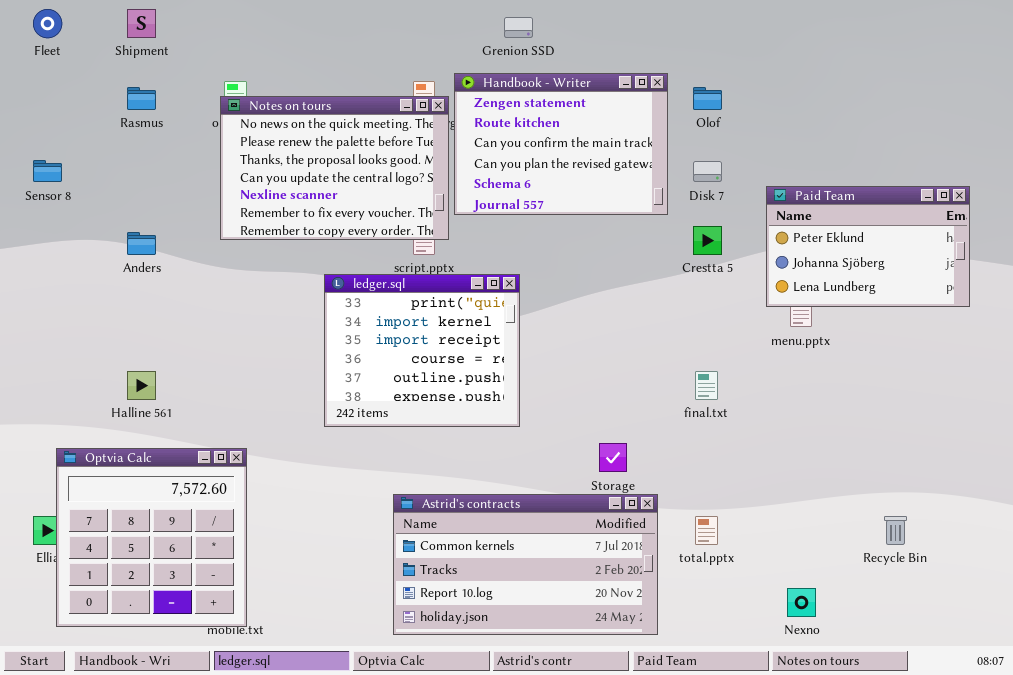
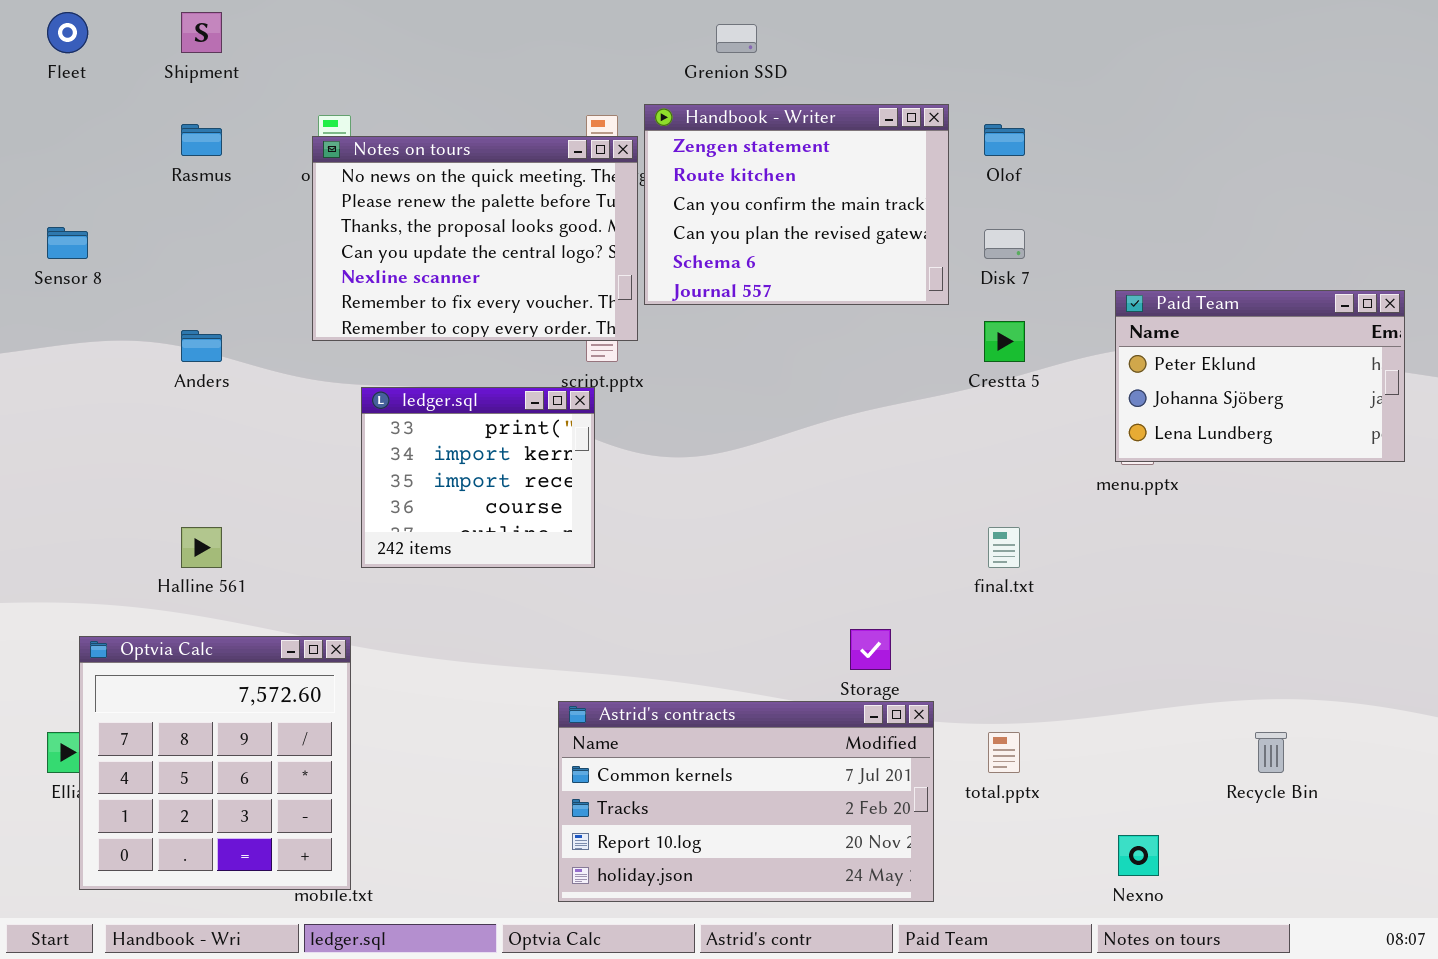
Paid Team: [766,186,970,307] -> [1115,290,1405,462], moved
ledger.sql: [324,274,520,427] -> [361,387,595,568], moved, resized

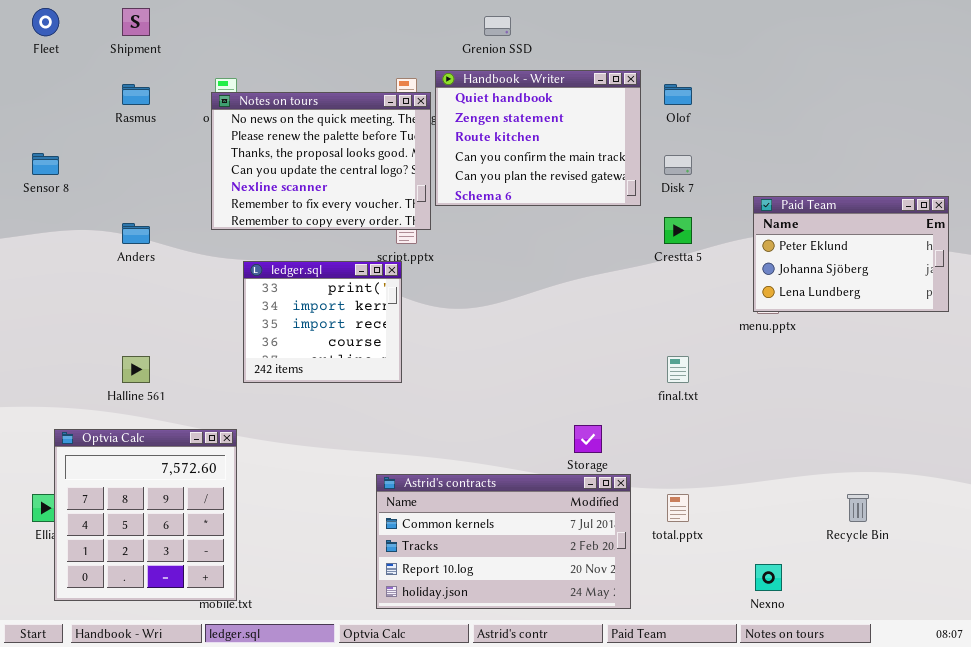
Handbook - Writer: [644,104,949,305] -> [435,70,641,206], scrolled up 1 row

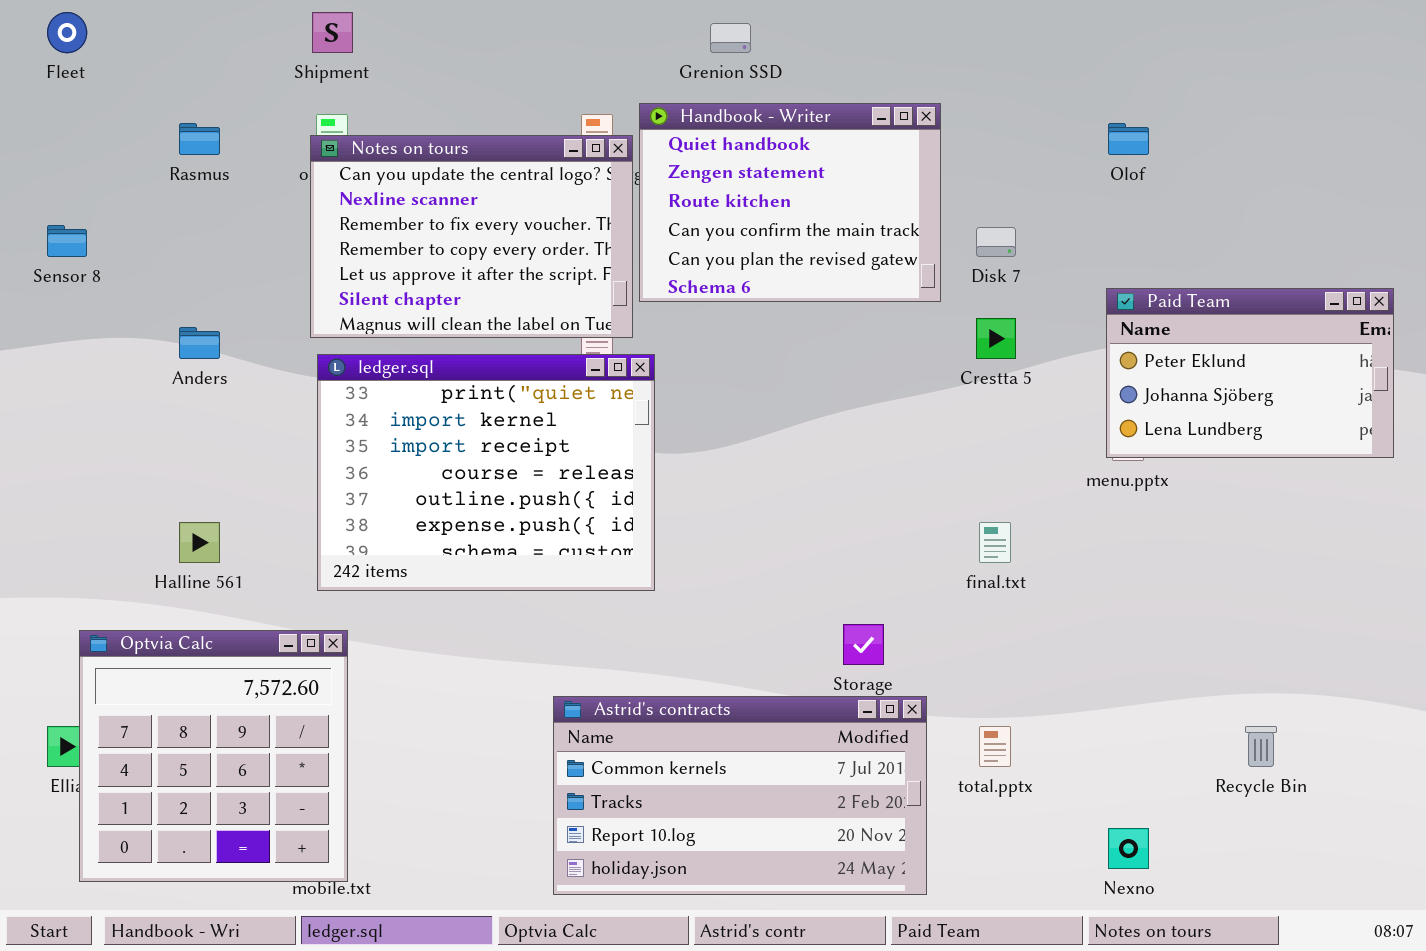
Shipment: [122,8,150,36] -> [312,12,353,53], moved
Olof: [664,84,692,105] -> [1108,123,1149,155], moved
Notes on tours: [211,92,431,230] -> [310,135,633,338], scrolled down 3 rows
ledger.sql: [243,261,402,383] -> [317,354,655,591], moved, resized

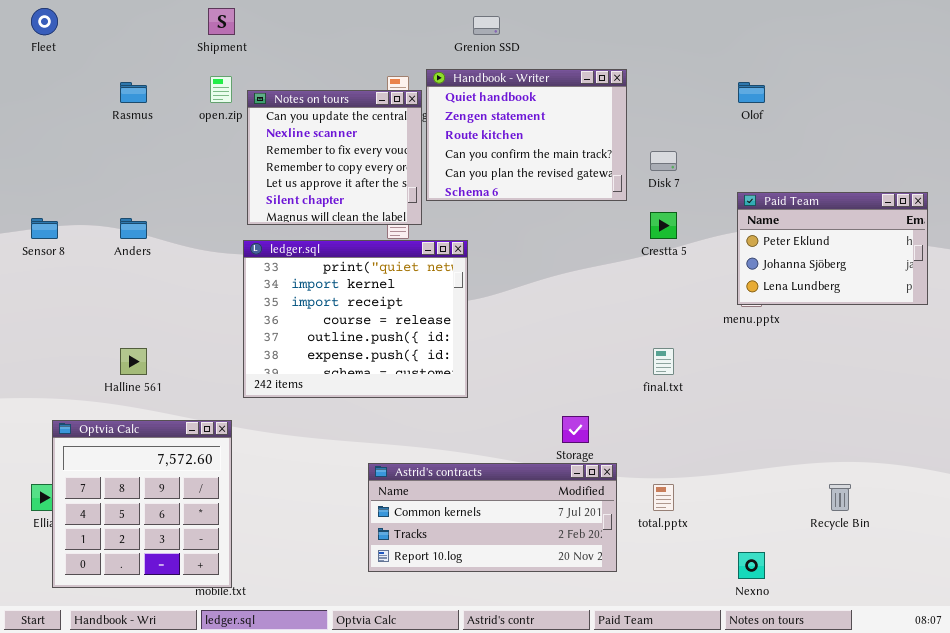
Notes on tours: [310,135,633,338] -> [247,90,422,225], resized
Sensor 8: [47,225,87,257] -> [31,218,58,239], moved
ledger.sql: [317,354,655,591] -> [243,240,468,398], moved
Astrid's contracts: [553,696,927,895] -> [368,463,617,572], resized

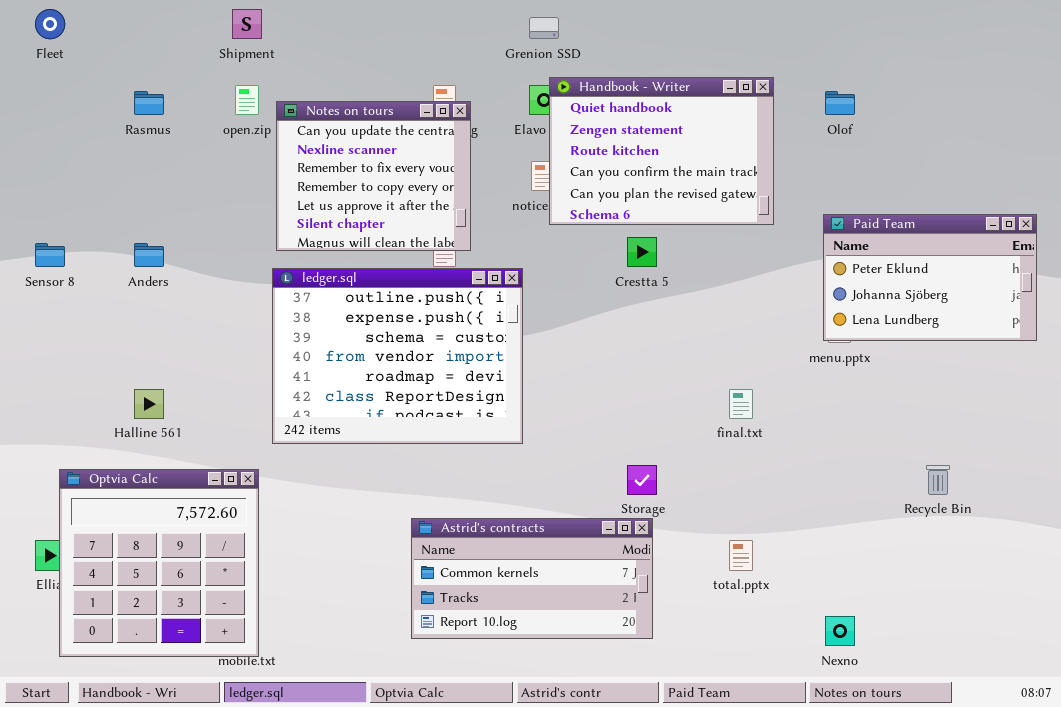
Handbook - Writer: [426,69,627,201] -> [549,77,774,225], moved
Crestta 5: [650,212,677,239] -> [627,237,657,267], moved
ledger.sql: [243,240,468,398] -> [272,268,523,444], scrolled down 4 rows
Astrid's contracts: [368,463,617,572] -> [411,518,653,639], resized
Recycle Bin: [829,484,851,511] -> [926,465,950,495], moved

